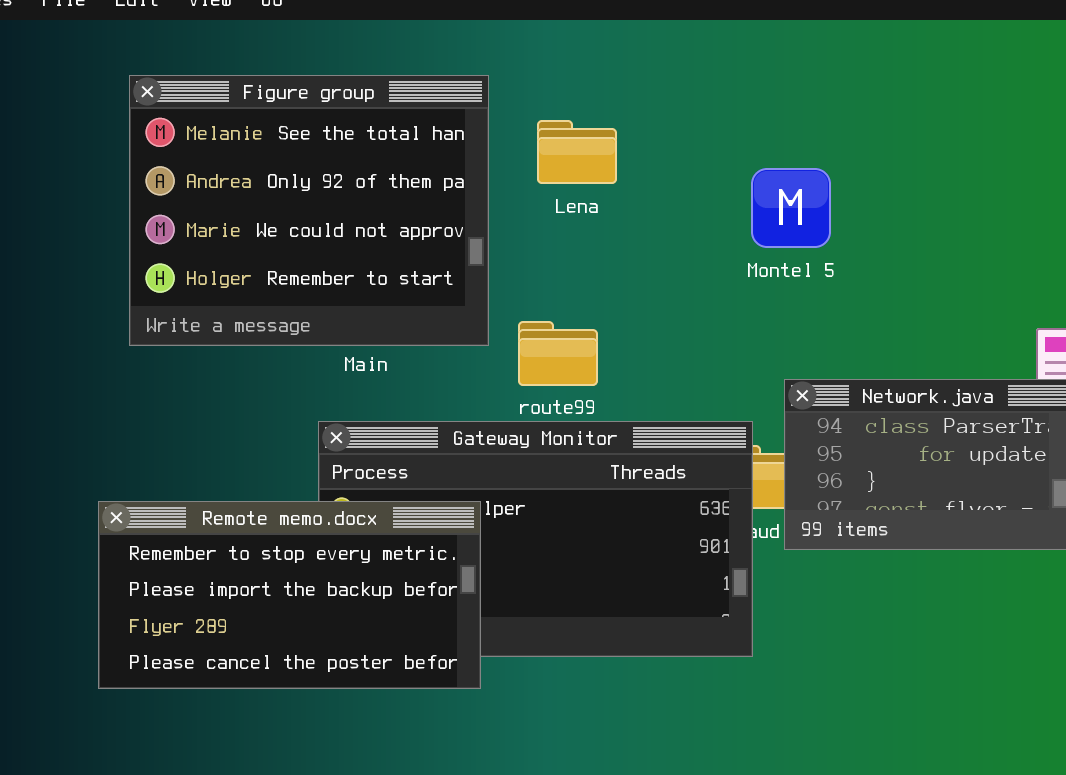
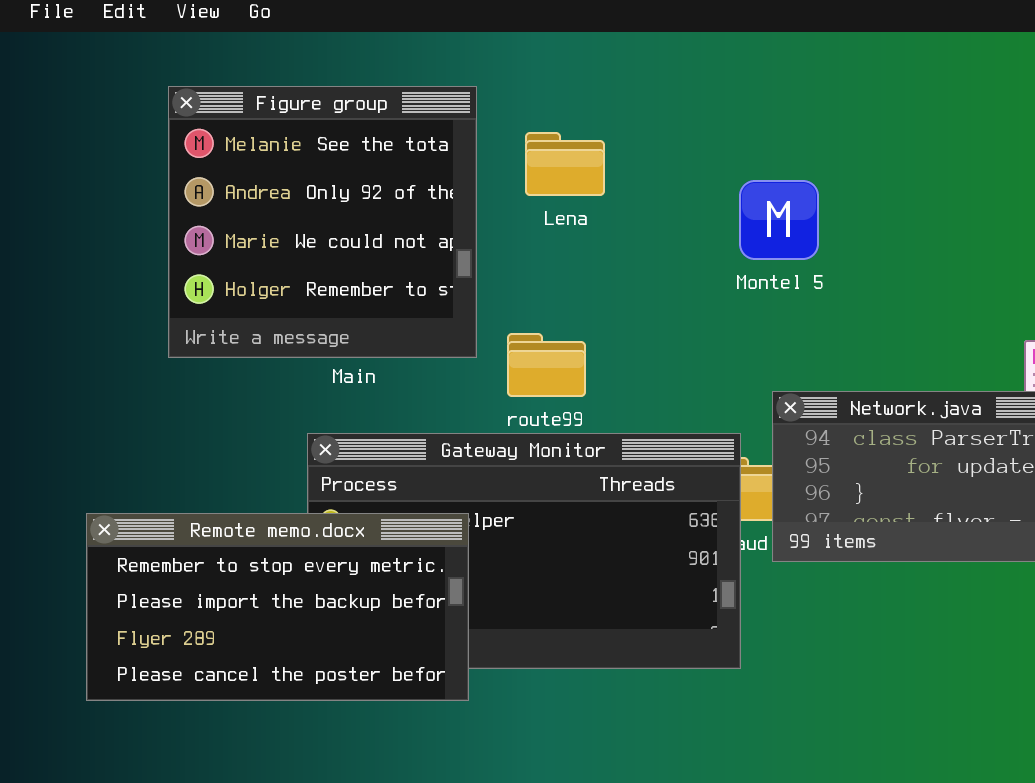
Figure group: [129,75,489,346] -> [168,86,477,358], resized

